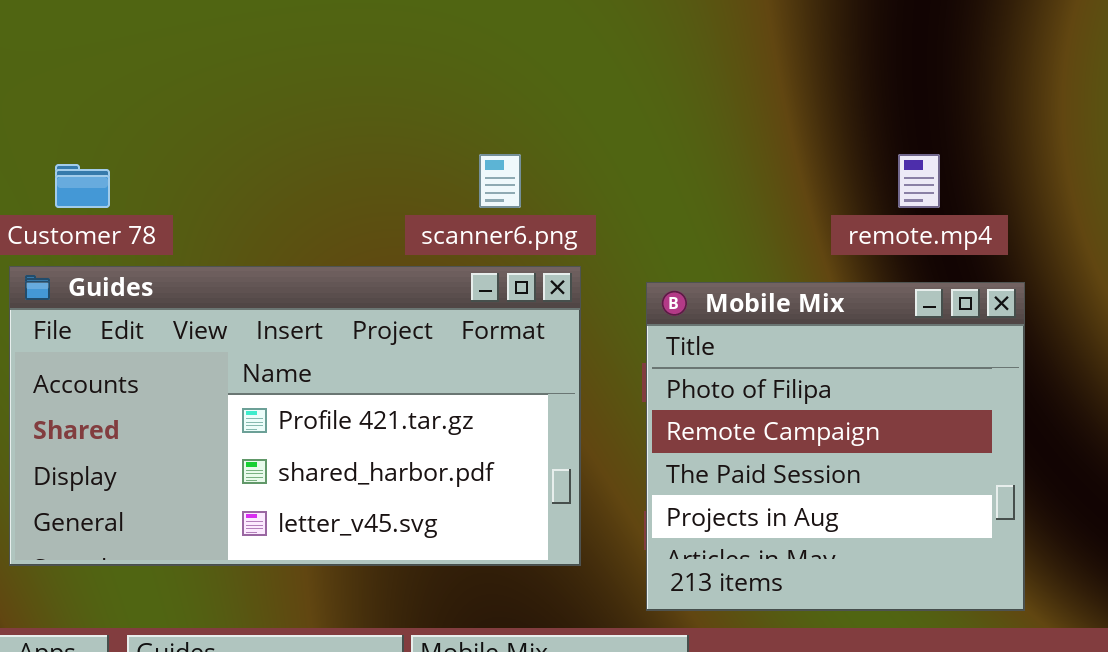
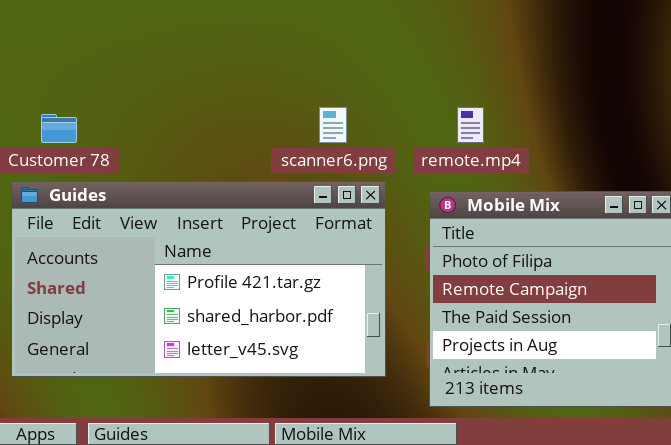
remote.mp4: [898,154,940,208] -> [457,107,484,143], moved

